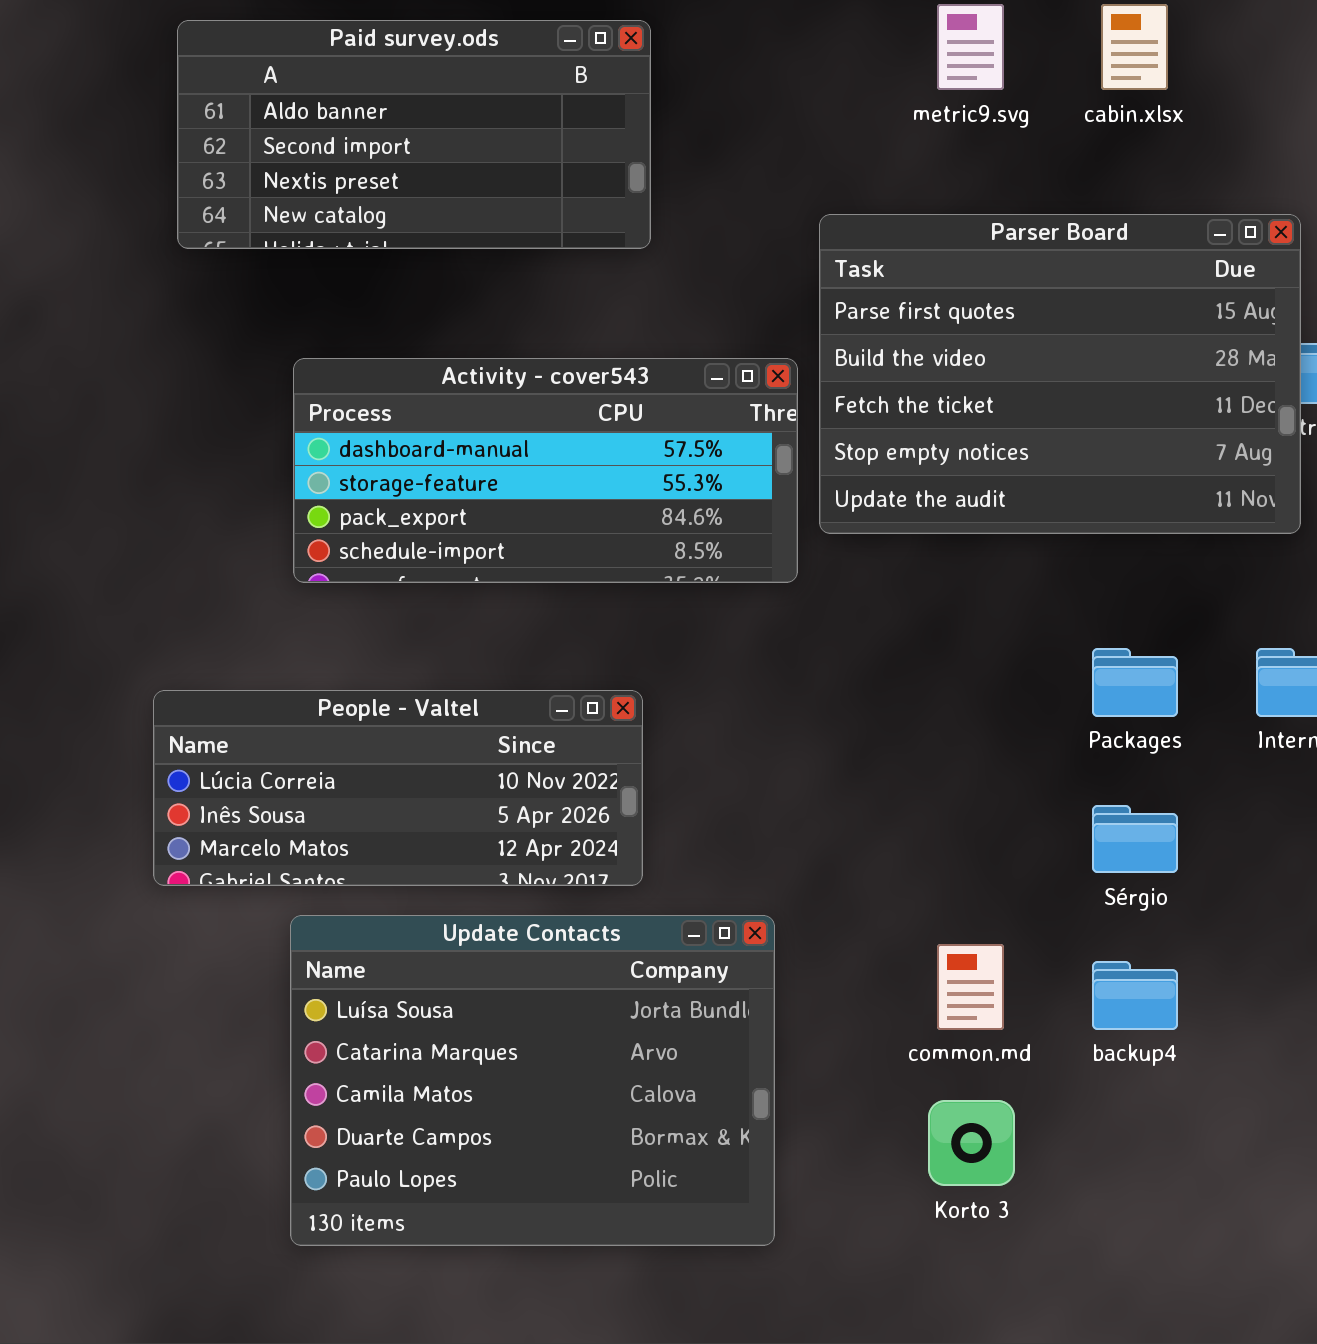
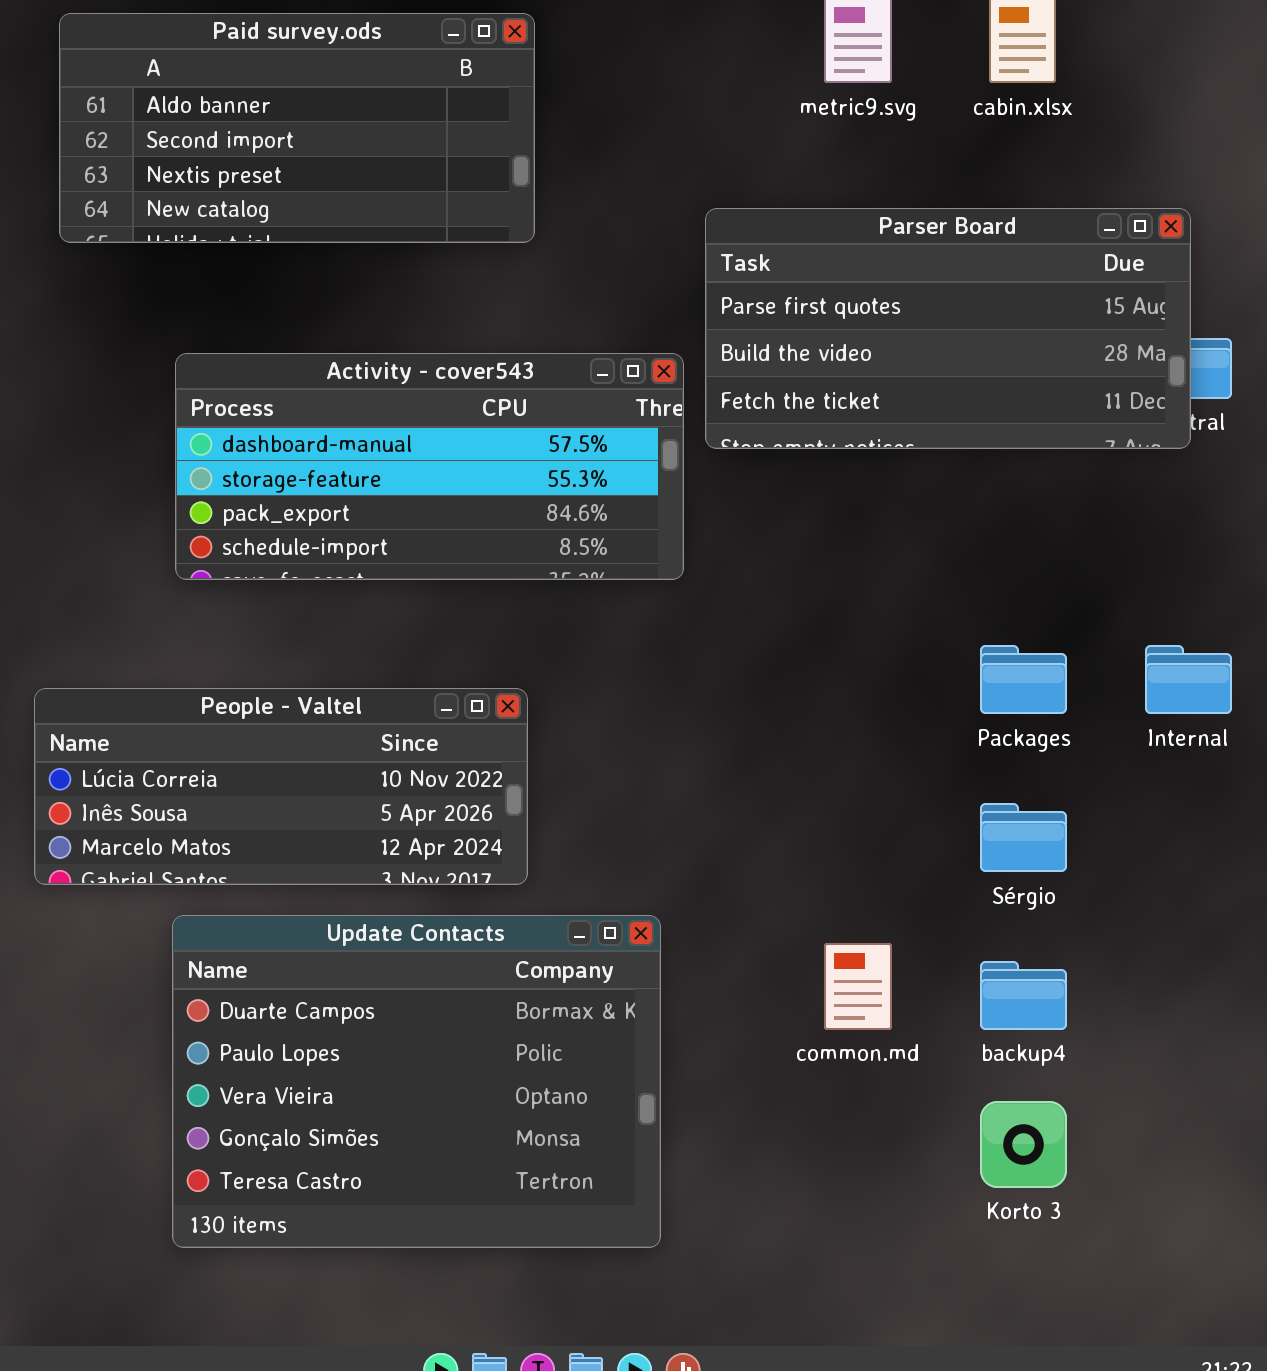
Parser Board: [819,214,1301,534] -> [705,208,1191,449], resized
Update Contacts: [290,915,775,1246] -> [172,915,661,1248], scrolled down 3 rows
Korto 3: [928,1100,1015,1186] -> [980,1101,1067,1188], moved

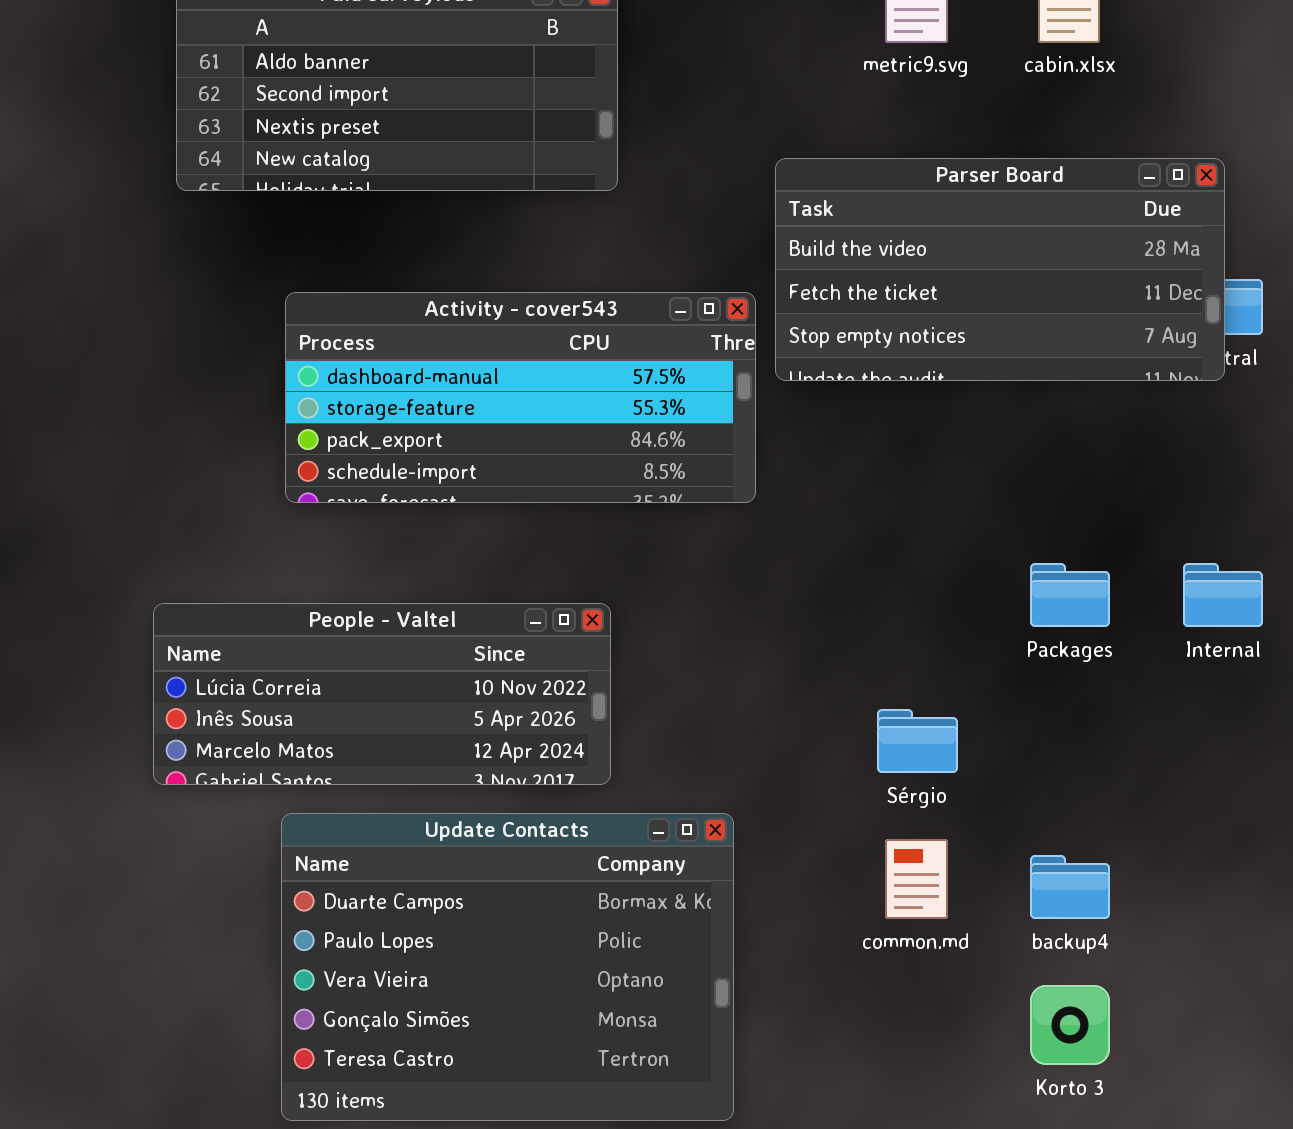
Parser Board: [705,208,1191,449] -> [775,158,1225,381], scrolled down 1 row
Sérgio: [980,803,1067,872] -> [877,709,958,773], moved

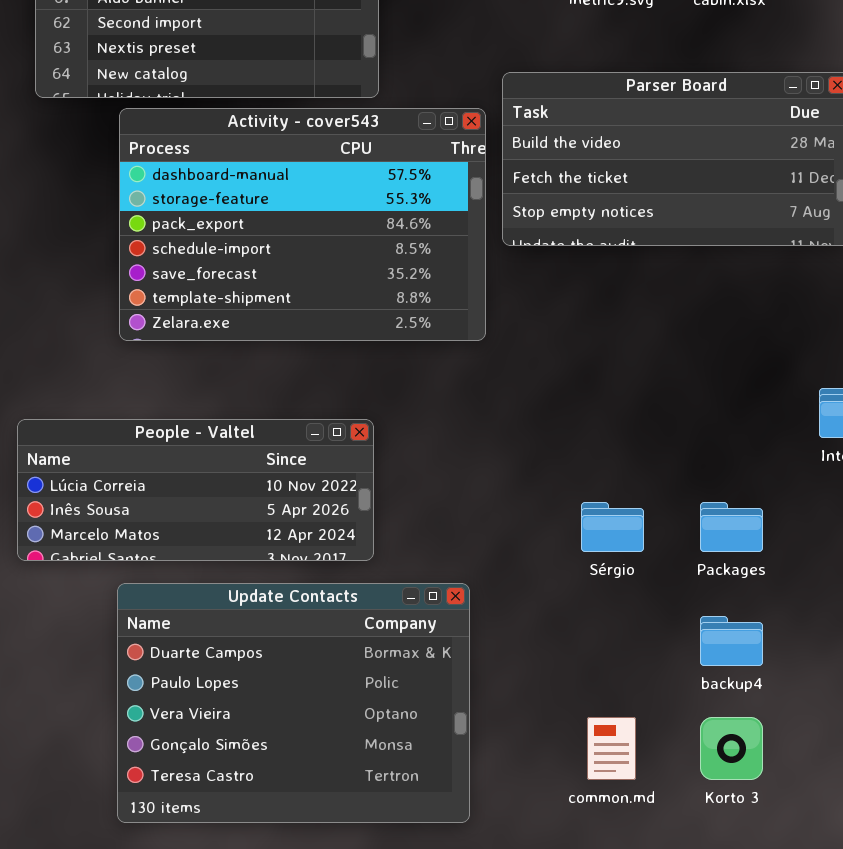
Activity - cover543: [285,292,756,503] -> [119,108,486,341], resized
Packages: [1030,563,1110,627] -> [700,502,763,552], moved
common.md: [885,839,948,919] -> [587,717,636,780], moved

